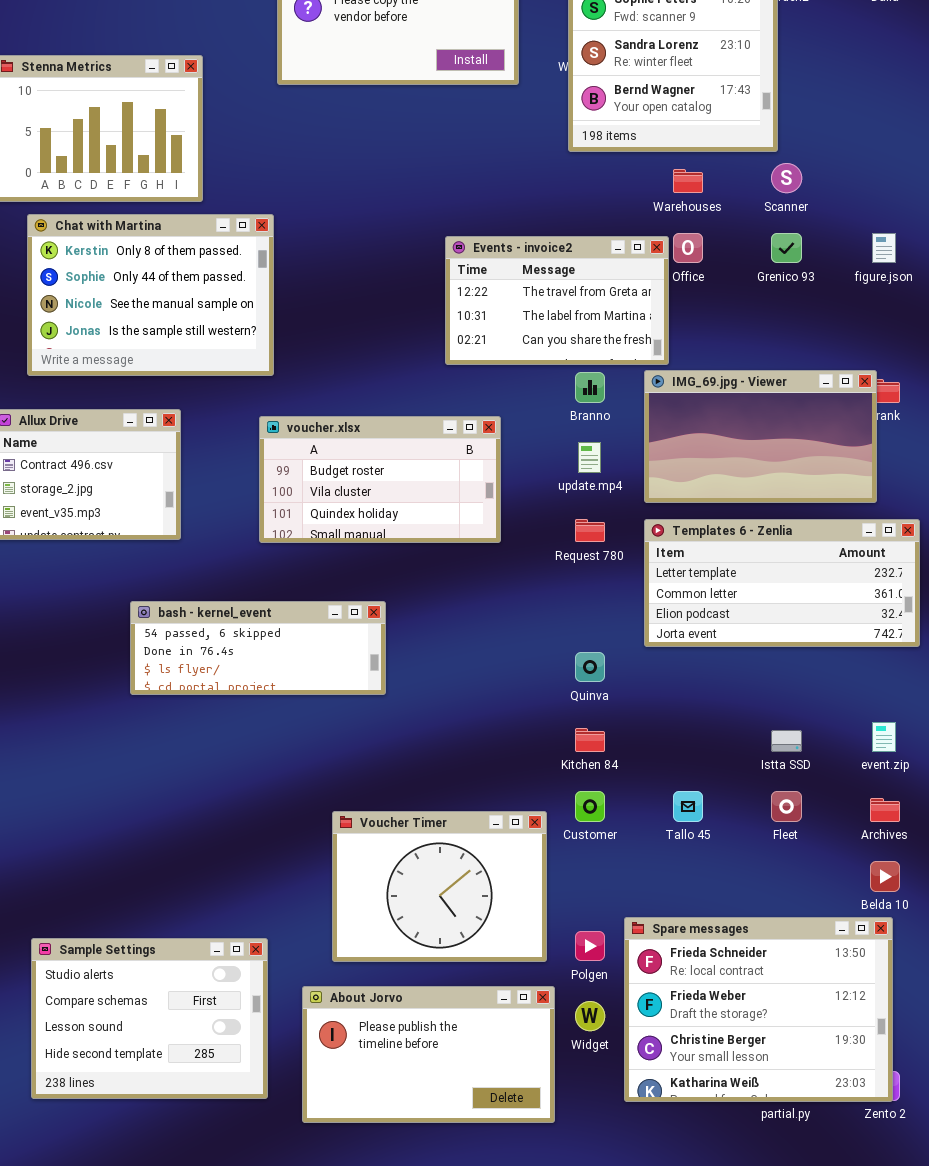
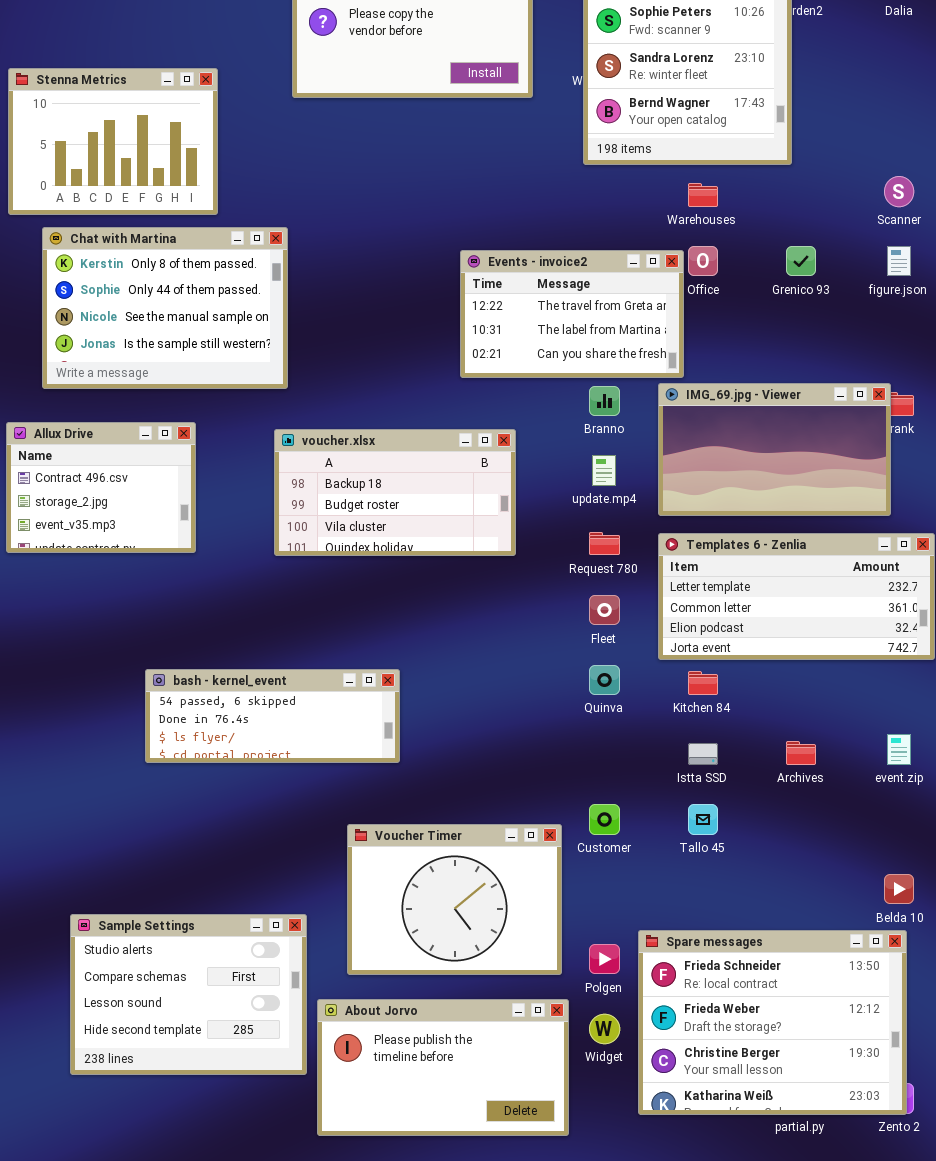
Scanner: [771,163,802,193] -> [884,176,914,207], moved
voucher.xlsx: [259,416,501,543] -> [274,429,516,556], scrolled up 1 row
bash - kernel_event: [130,601,386,695] -> [145,669,400,763], moved
Kitchen 84: [575,728,605,752] -> [688,671,718,695], moved
Istta SSD: [771,730,802,752] -> [688,743,718,765], moved
Fleet: [771,791,802,822] -> [589,595,620,625], moved
Archives: [870,798,900,822] -> [786,741,816,765], moved
Sample Settings: [31,938,268,1099] -> [70,914,307,1075], moved

